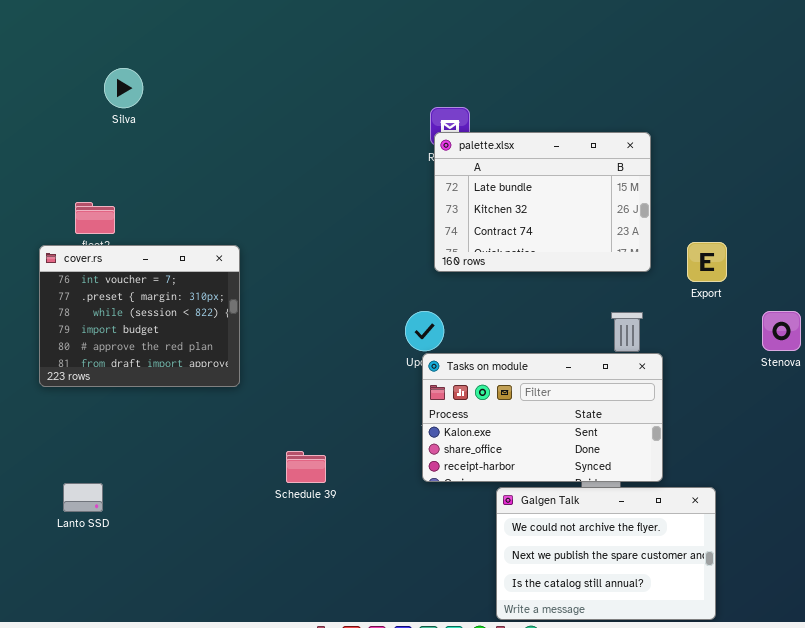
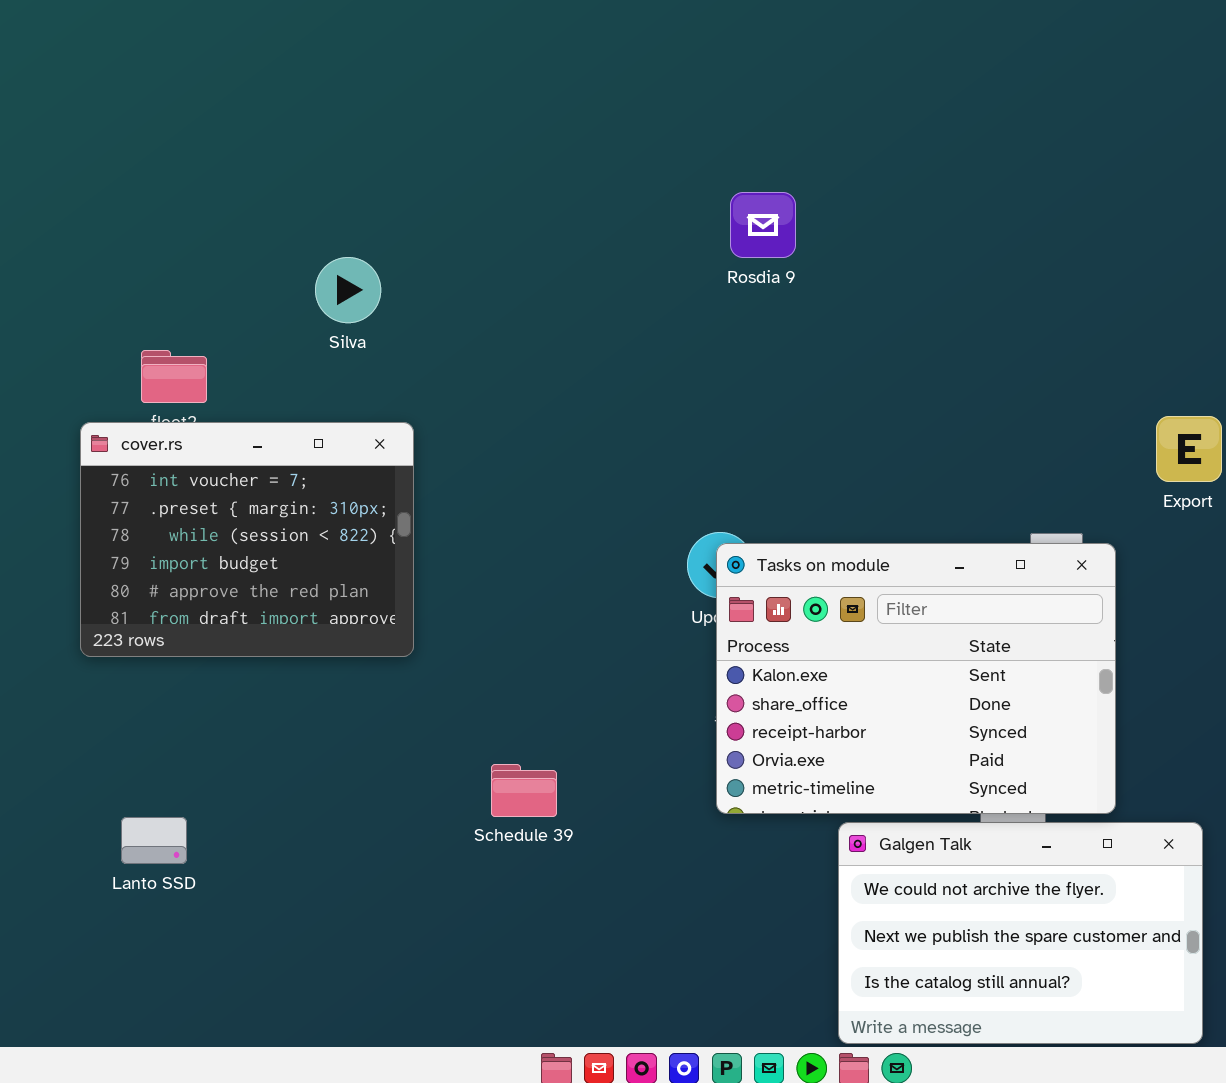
Silva: [104,68,143,108] -> [315,257,381,323], moved
palette.xlsx: [434,132,651,272] -> none, closed
Tasks on module: [422,353,663,482] -> [716,543,1116,814], resized

